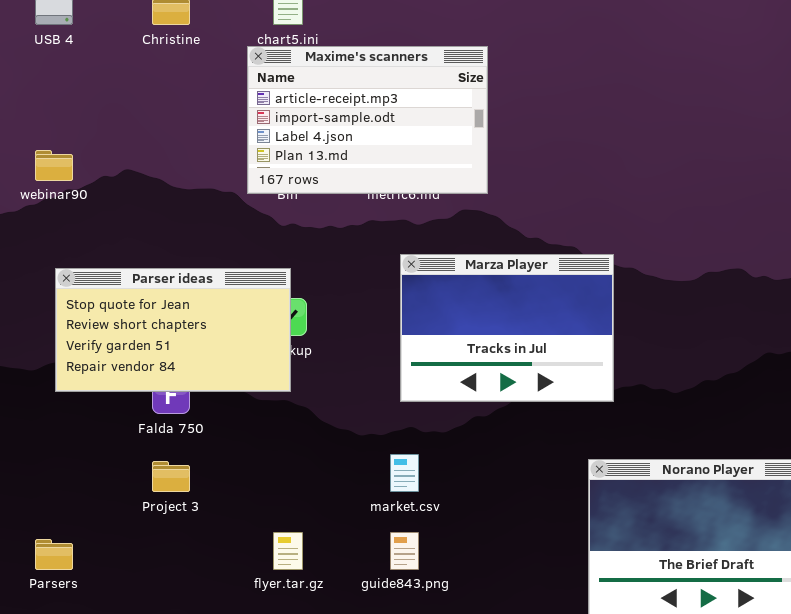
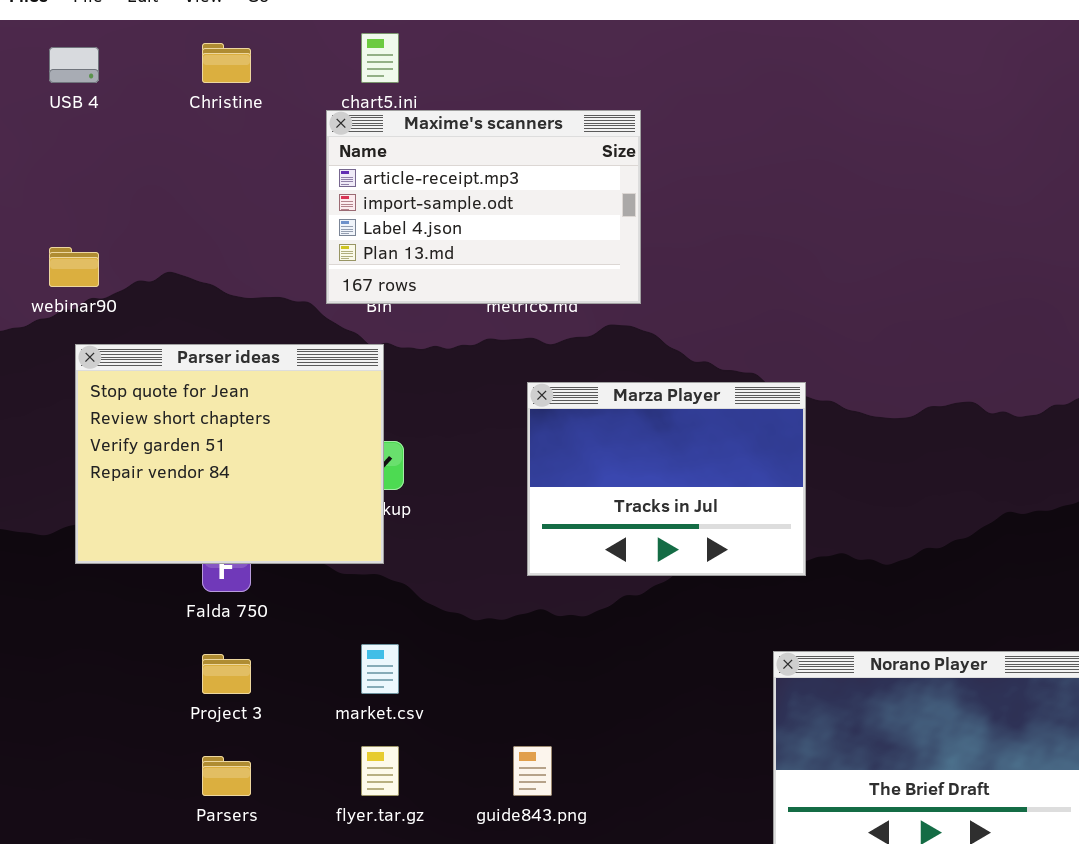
Parser ideas: [55,268,291,392] -> [75,344,384,564], resized
market.csv: [390,454,419,492] -> [361,644,399,694], moved
Parsers: [35,539,73,570] -> [202,756,251,796], moved

